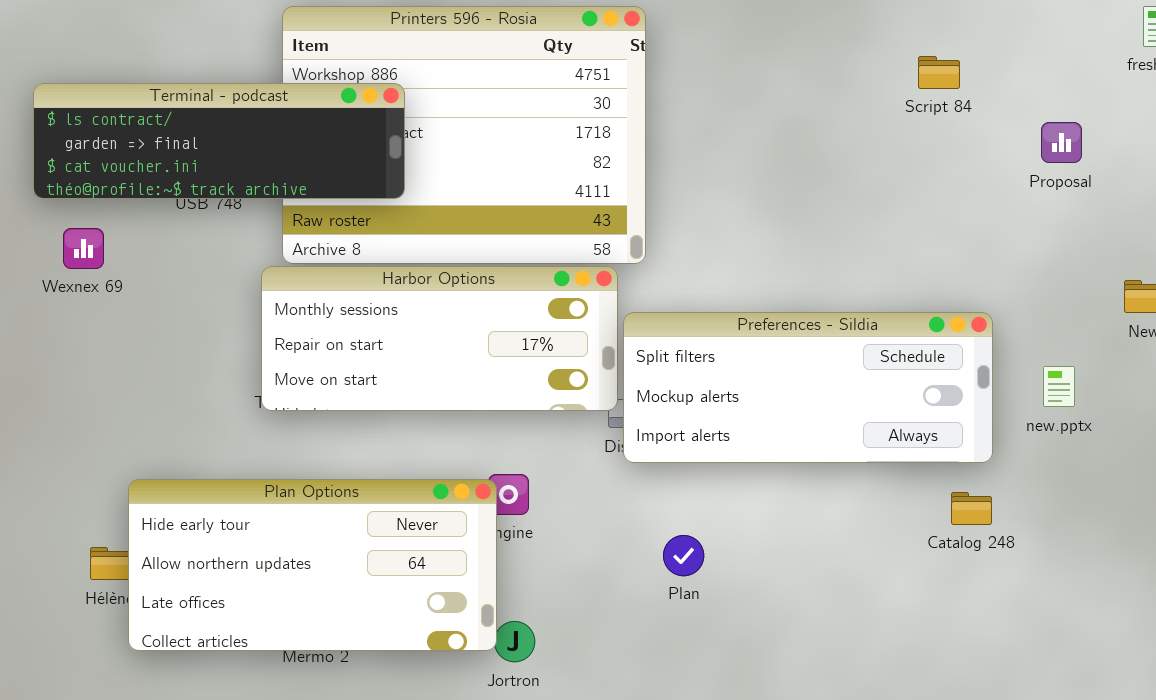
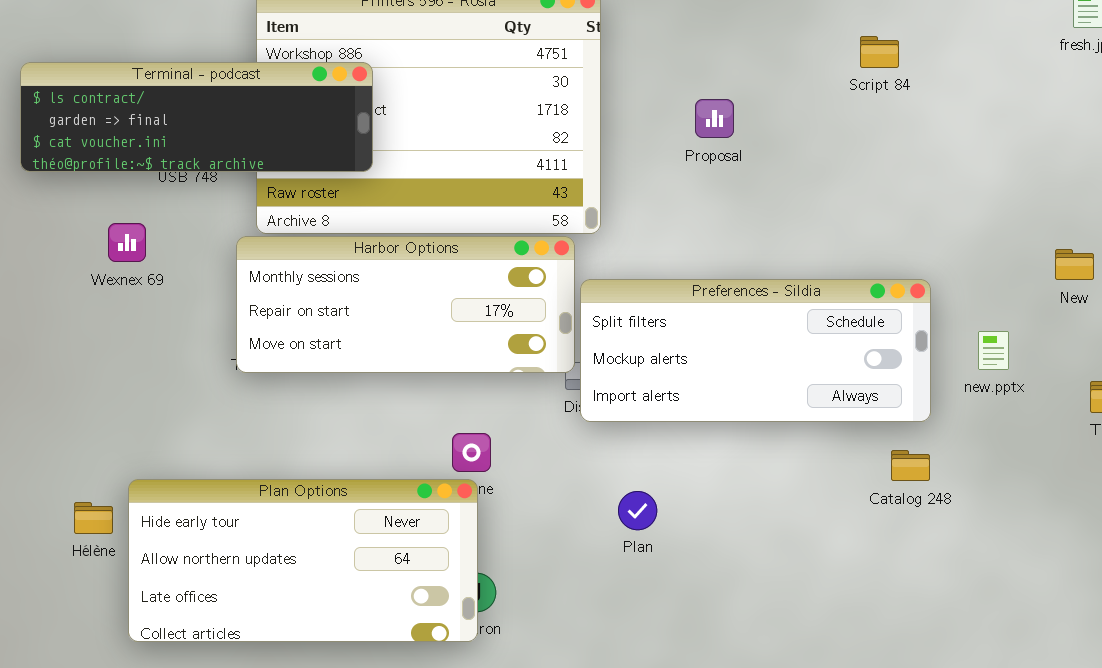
Proposal: [1041,122,1082,163] -> [695,99,734,138], moved
Wexnex 69: [63,228,104,269] -> [108,223,146,262], moved
Plan Options: [128,479,497,651] -> [128,479,478,642], moved

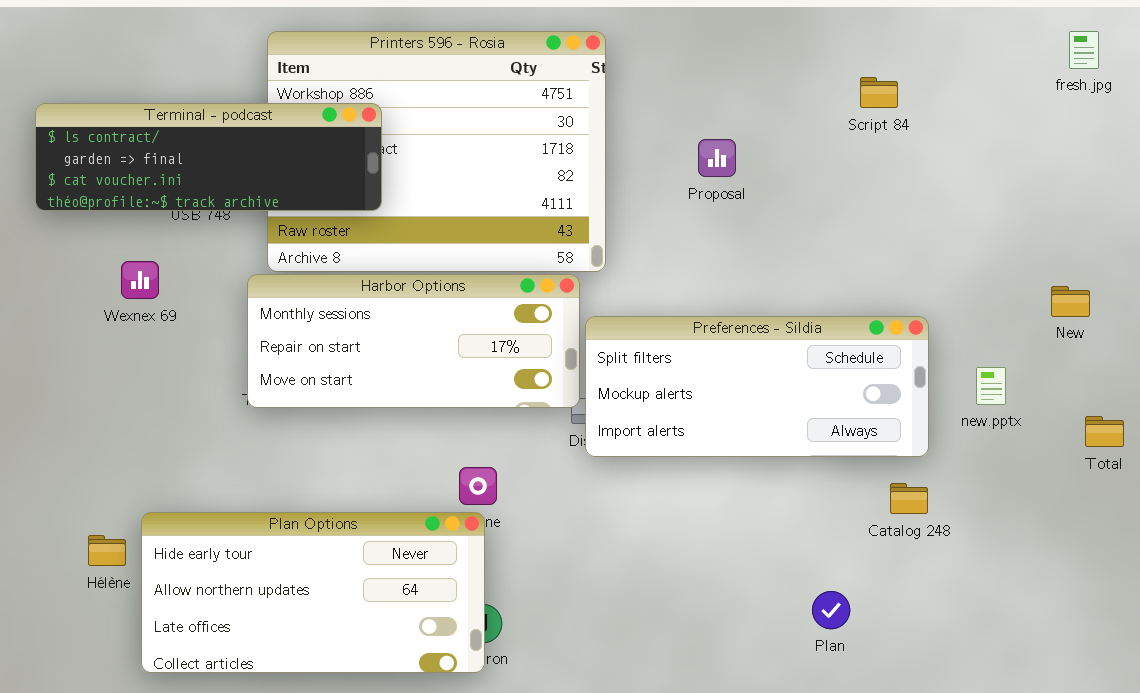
Plan: [618,491,657,530] -> [812,591,850,629], moved

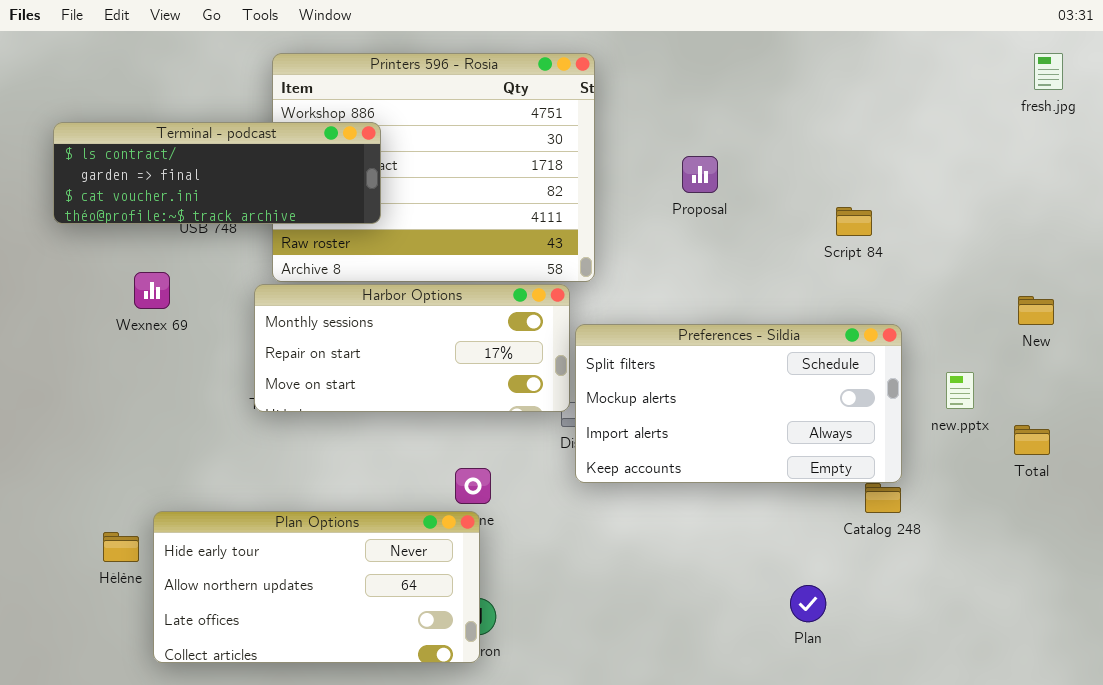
Script 84: [860,77,898,108] -> [836,207,872,236], moved
Preferences - Sildia: [585,316,929,457] -> [575,324,902,483], resized
Total: [1085,416,1124,447] -> [1014,425,1050,455], moved

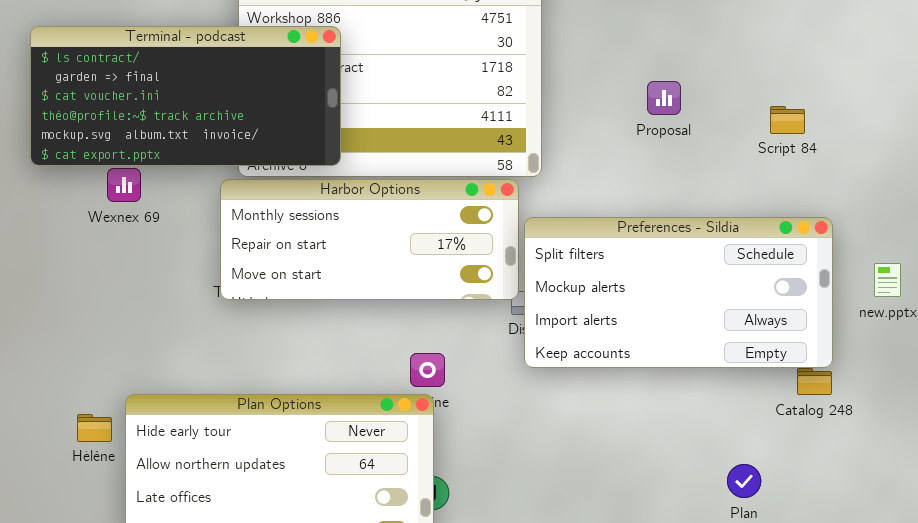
Terminal - podcast: [53,122,381,224] -> [30,26,341,166], resized
Proposal: [682,156,718,193] -> [647,81,681,115], moved

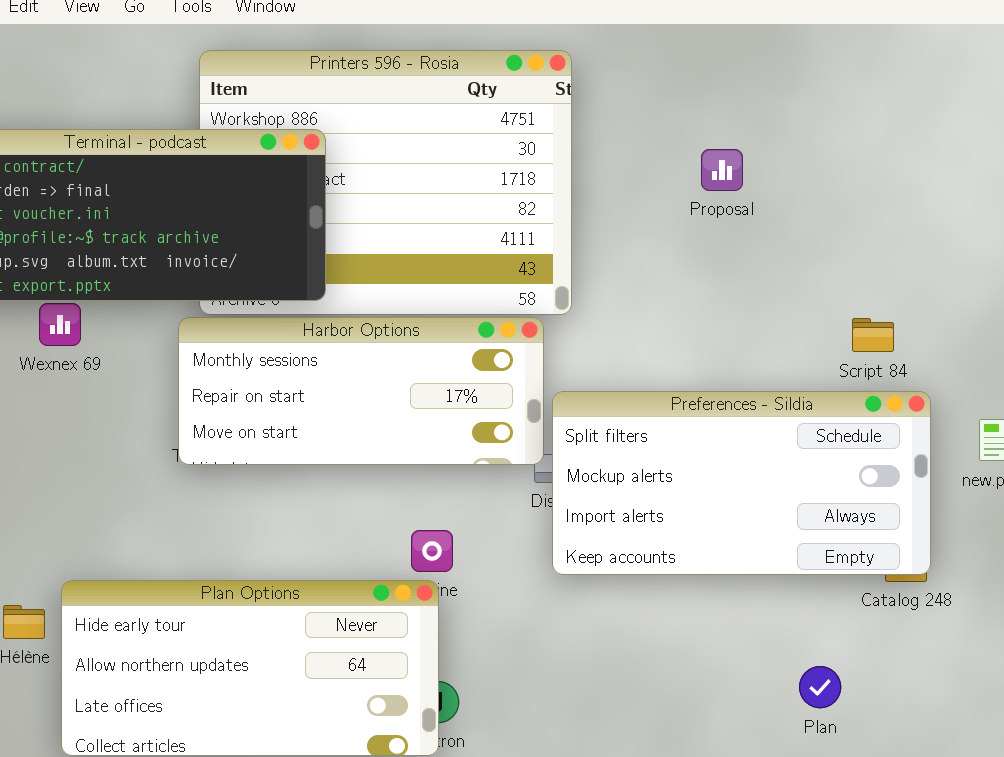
Proposal: [647,81,681,115] -> [701,149,743,191], moved
Script 84: [770,106,805,134] -> [852,318,894,352], moved
Preferences - Sildia: [524,217,833,368] -> [552,391,931,575], moved

